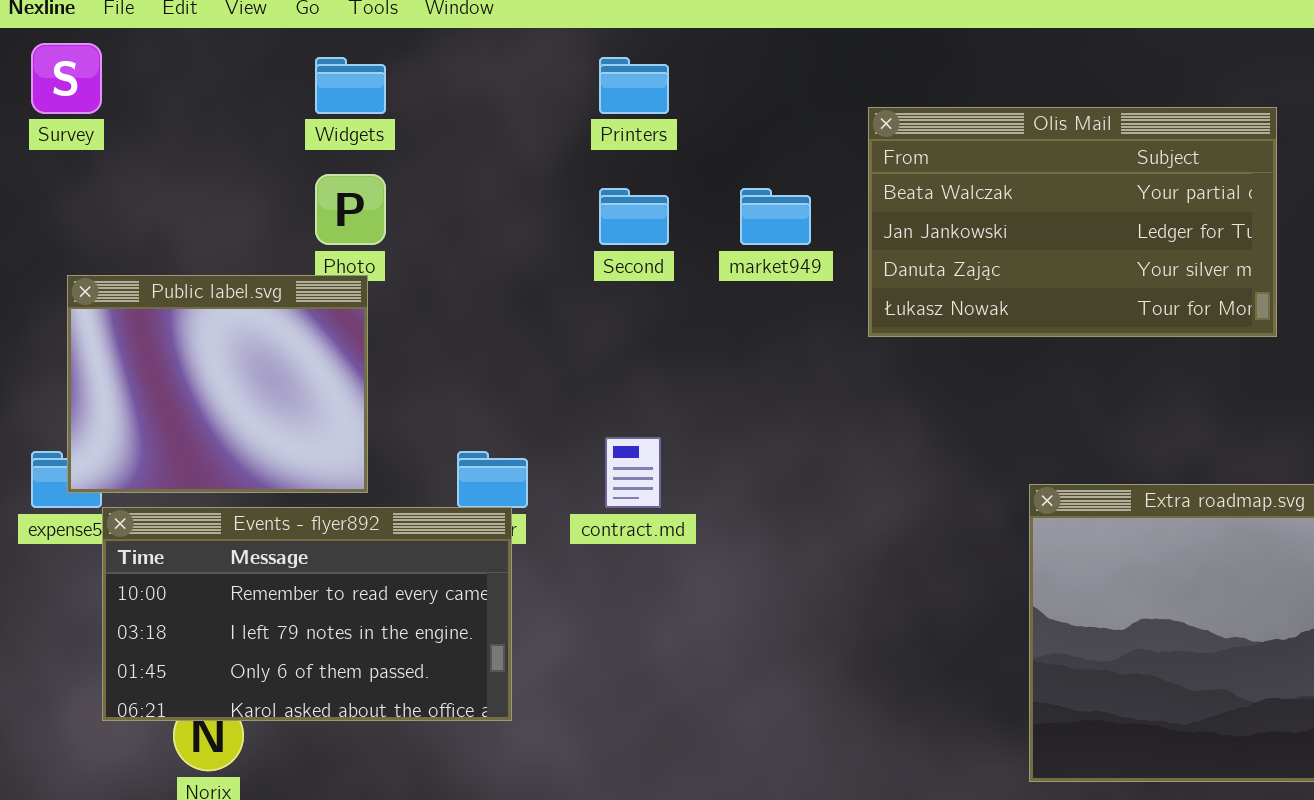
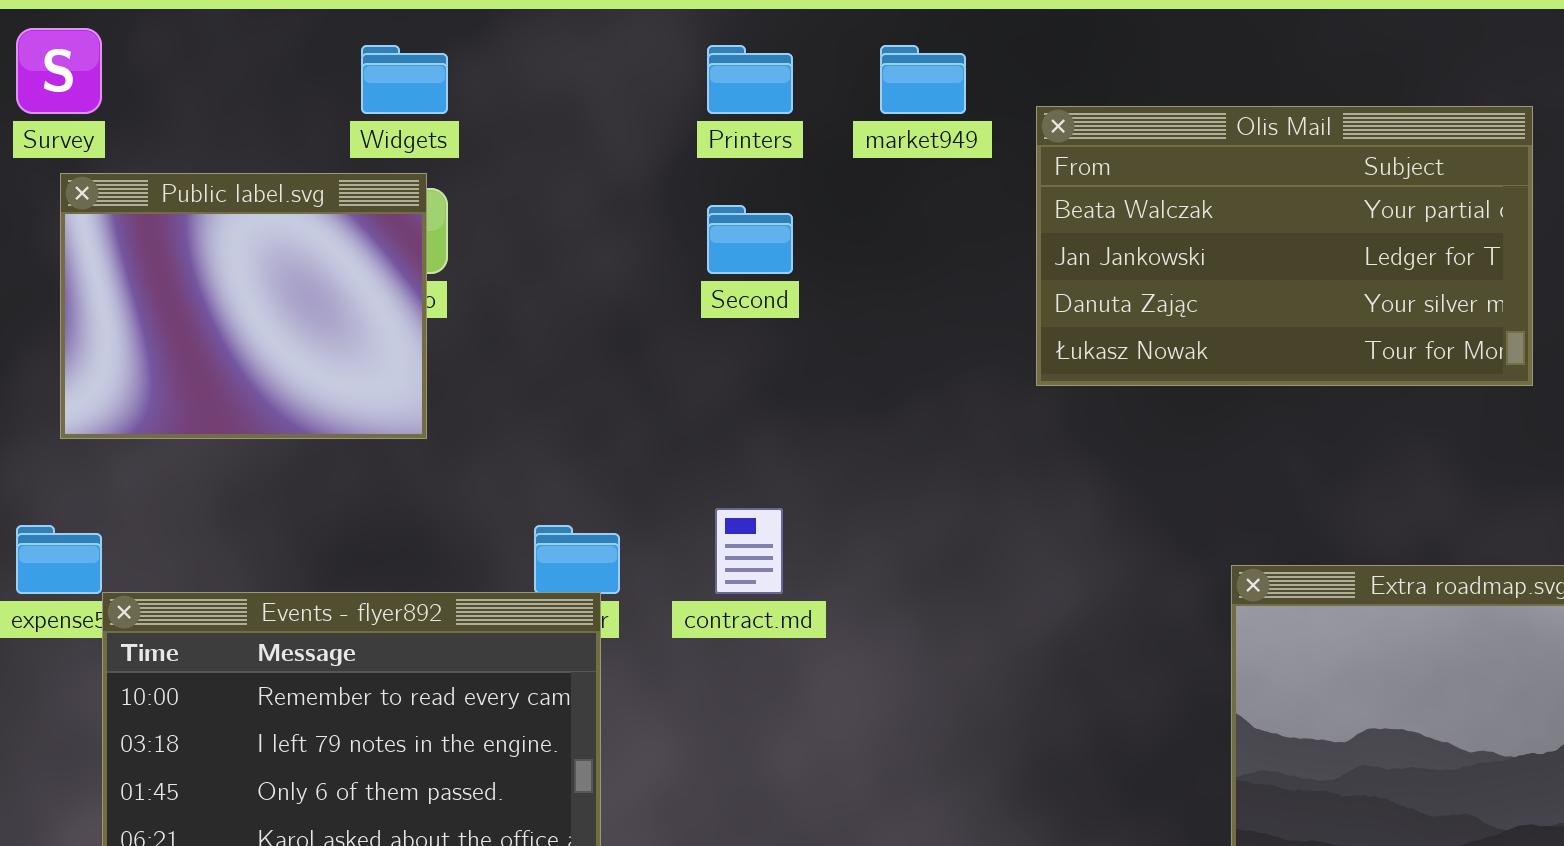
market949: [740,188,811,245] -> [880,45,966,114], moved
Public label.svg: [67,275,368,493] -> [60,173,427,439], moved

